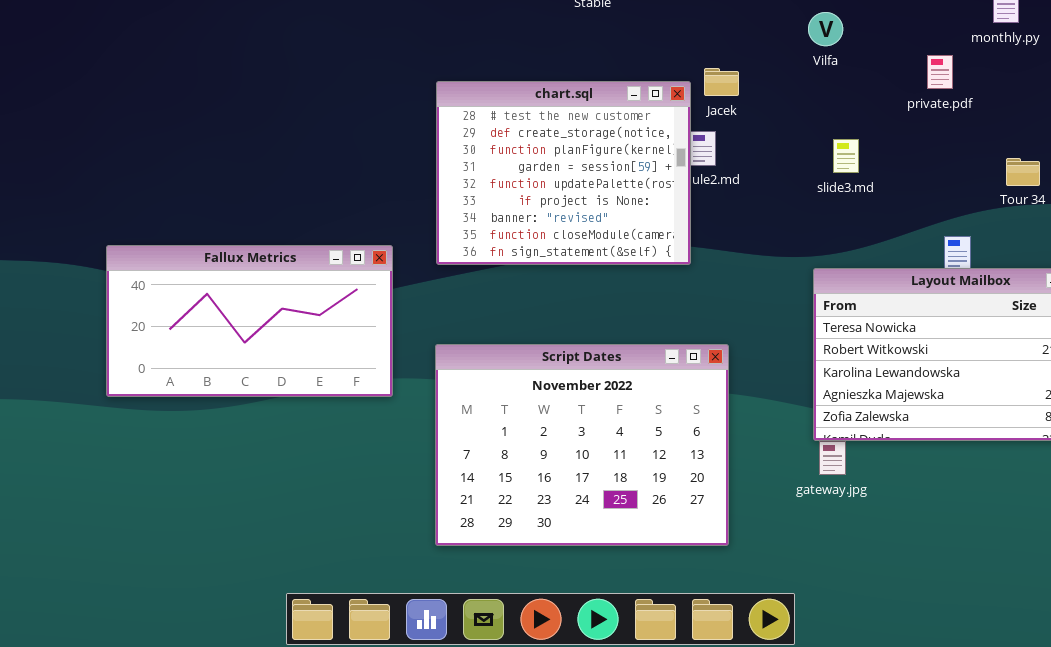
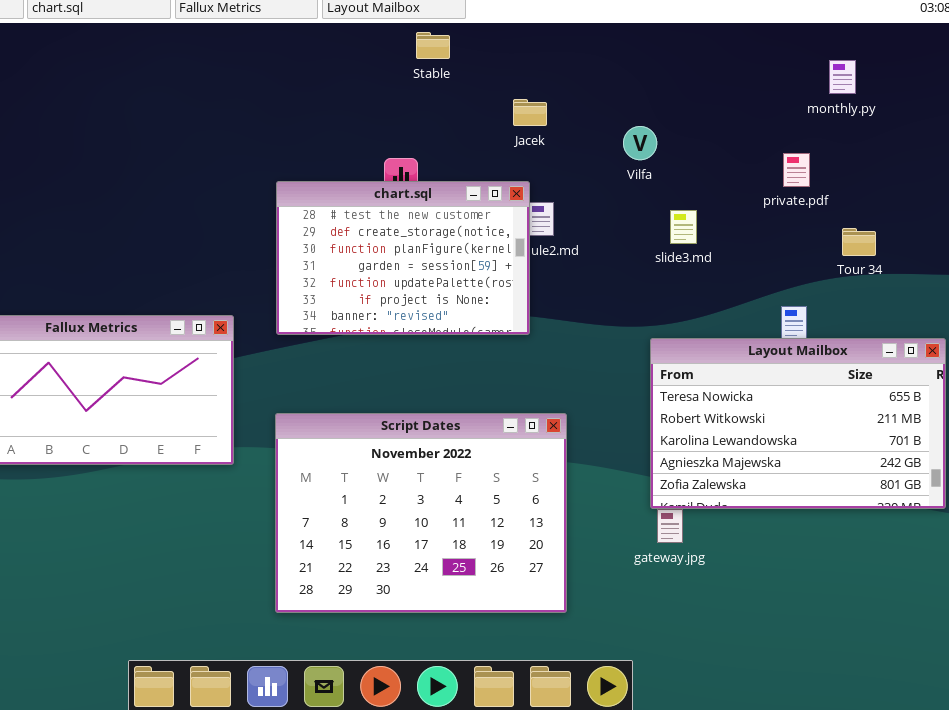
Vilfa: [808,12,843,46] -> [623,126,657,160], moved
private.pdf: [927,55,953,89] -> [783,153,810,187], moved
Jacek: [704,68,739,96] -> [513,99,547,126], moved
chart.sql: [436,81,691,265] -> [276,181,530,335], resized

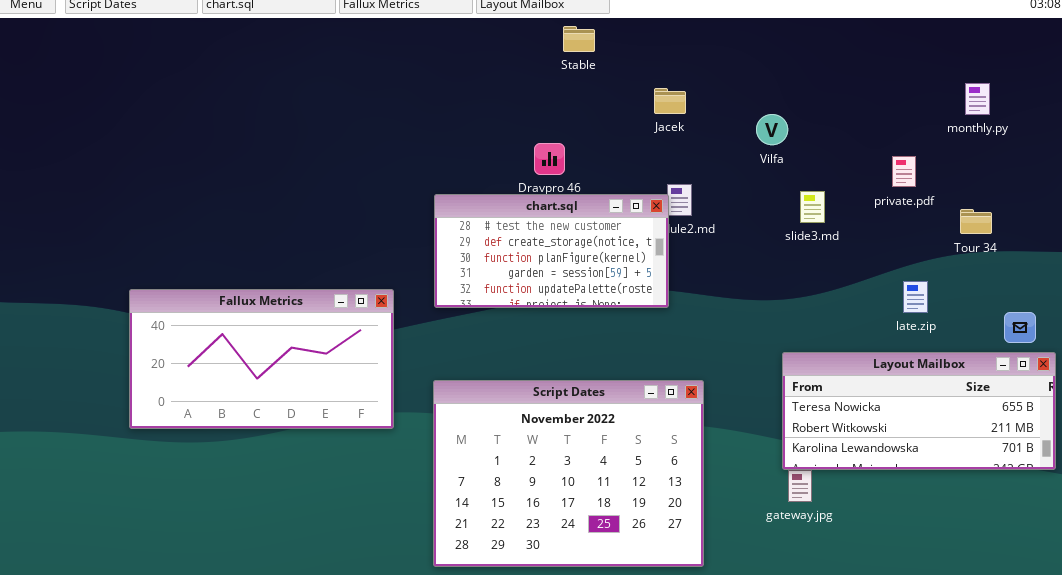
monthly.py: [829,60,856,94] -> [965,83,990,115], moved
private.pdf: [783,153,810,187] -> [892,156,916,187], moved
chart.sql: [276,181,530,335] -> [434,194,669,308], resized
Layout Mailbox: [650,338,946,509] -> [782,352,1056,470], resized

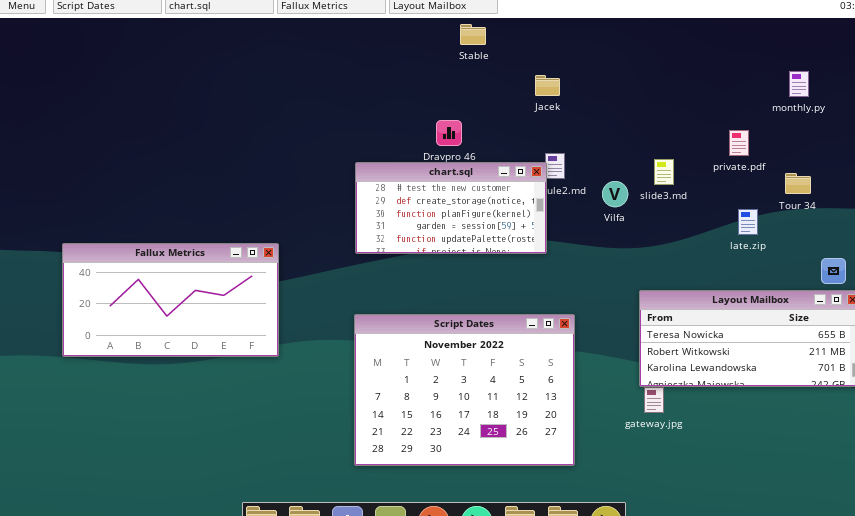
Vilfa: [756,114,788,145] -> [602,181,628,207], moved
late.zip: [903,281,928,313] -> [738,209,758,235], moved
Fallux Metrics: [129,289,394,429] -> [62,243,279,357], moved

